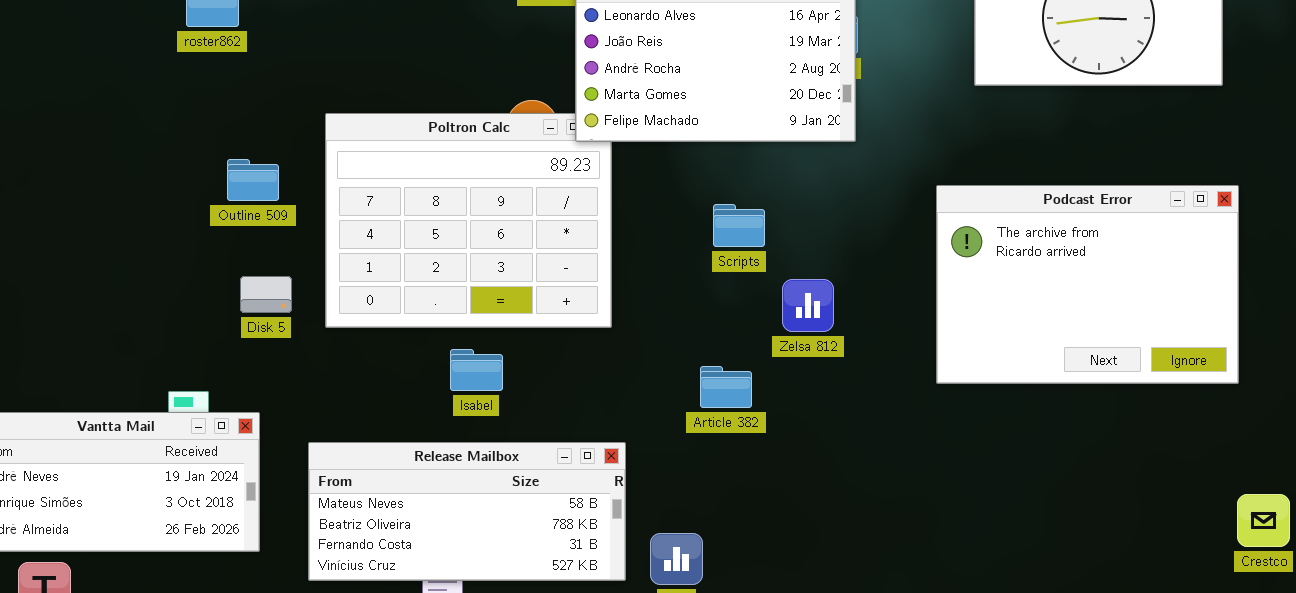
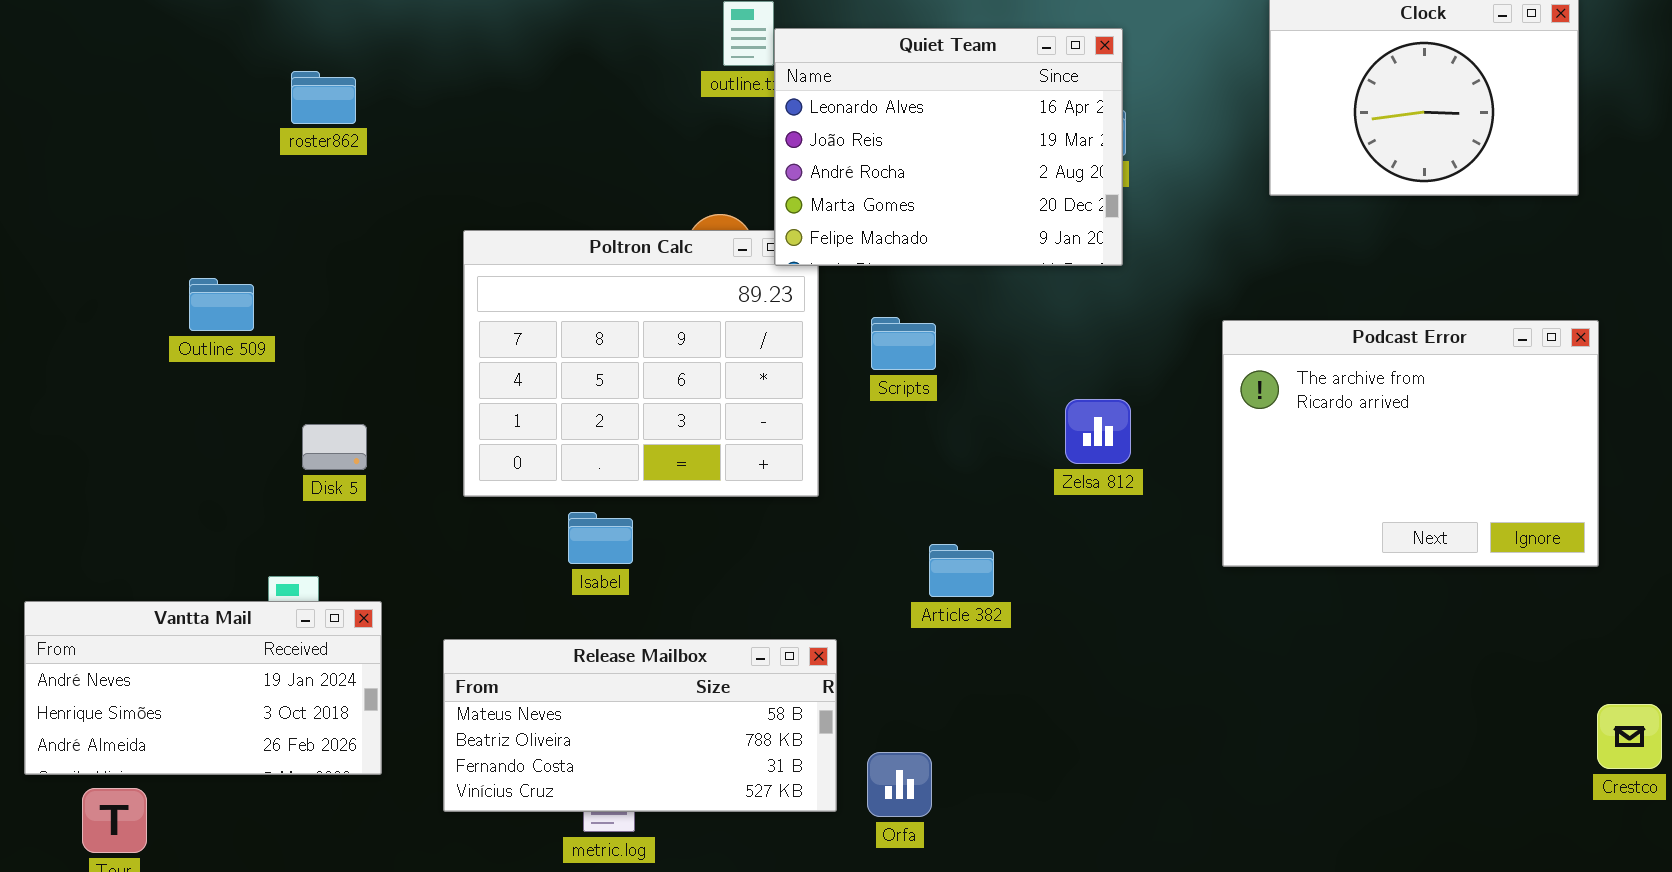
Outline 509: [227,159,279,201] -> [189,278,254,331], moved
Scripts: [713,204,765,247] -> [871,317,936,370], moved
Disk 5: [240,276,292,313] -> [302,424,367,470], moved
Zelsa 812: [782,279,834,332] -> [1065,399,1131,464], moved
Isabel: [450,349,503,391] -> [568,512,633,564], moved

